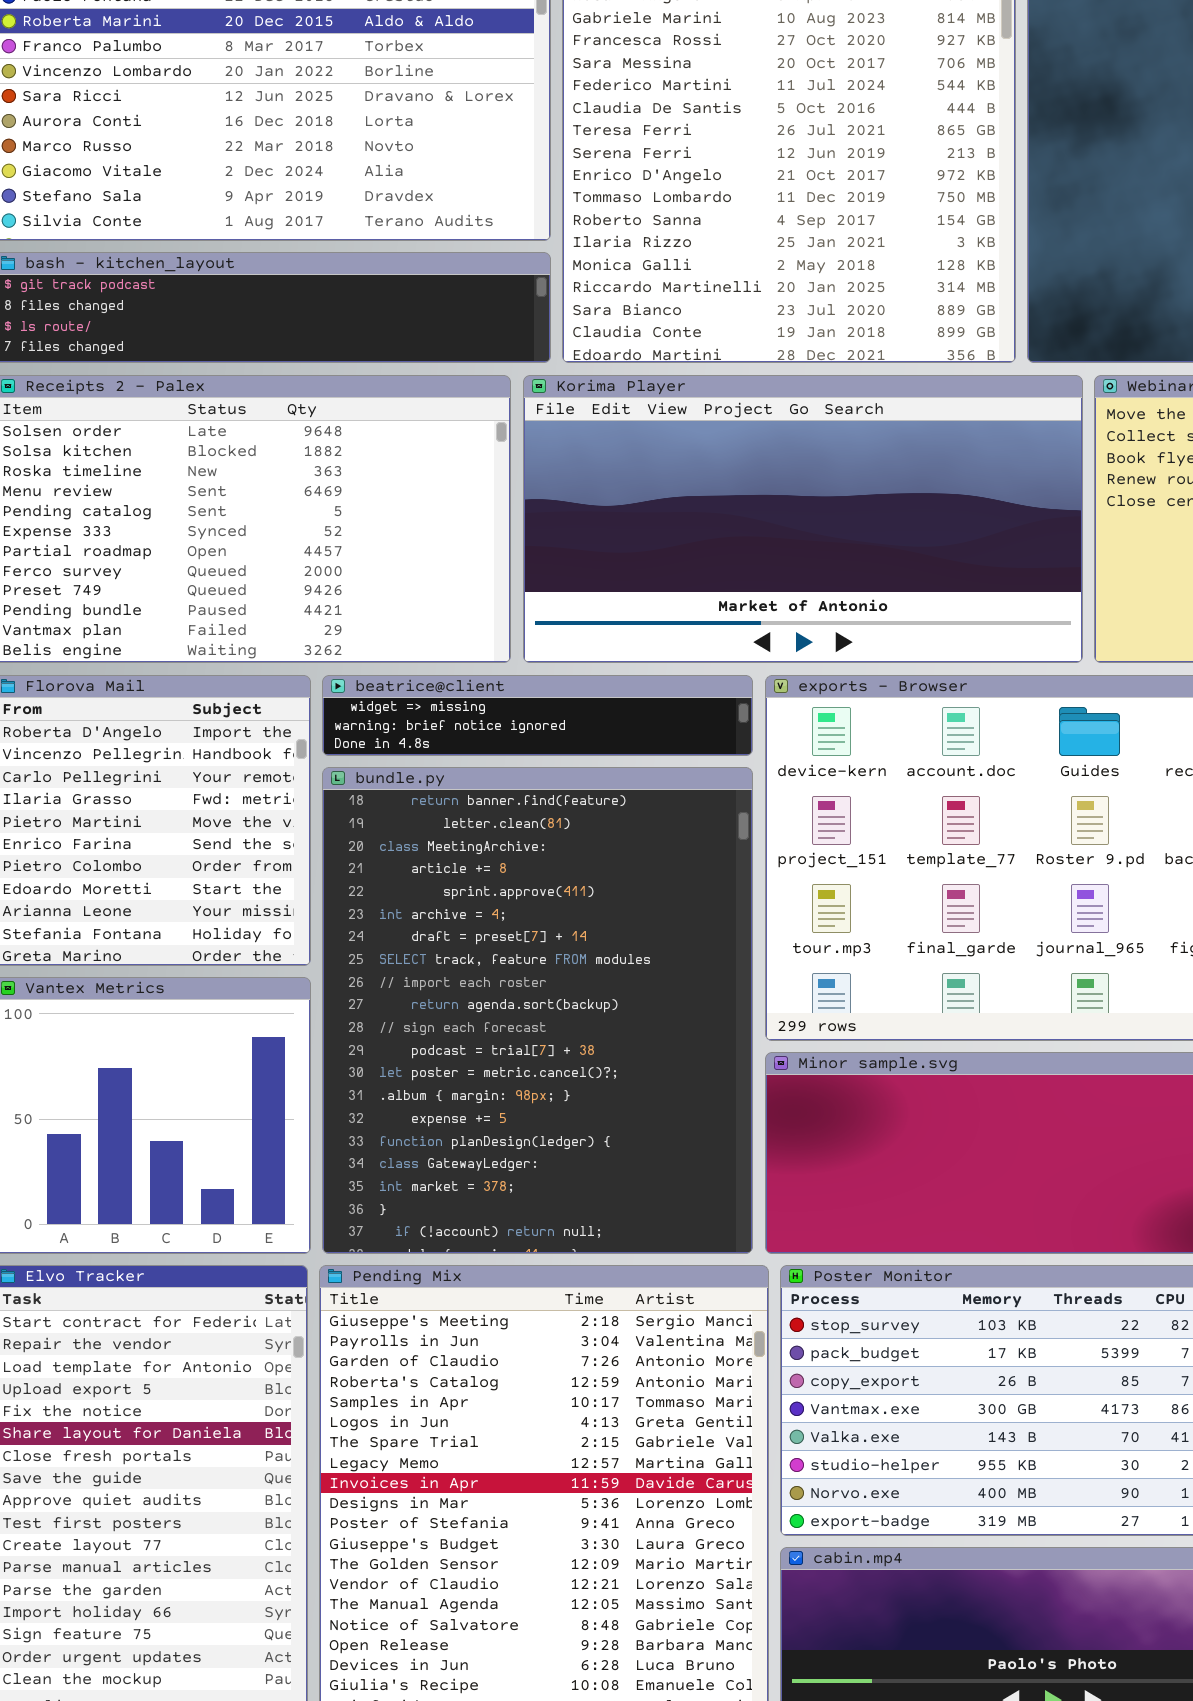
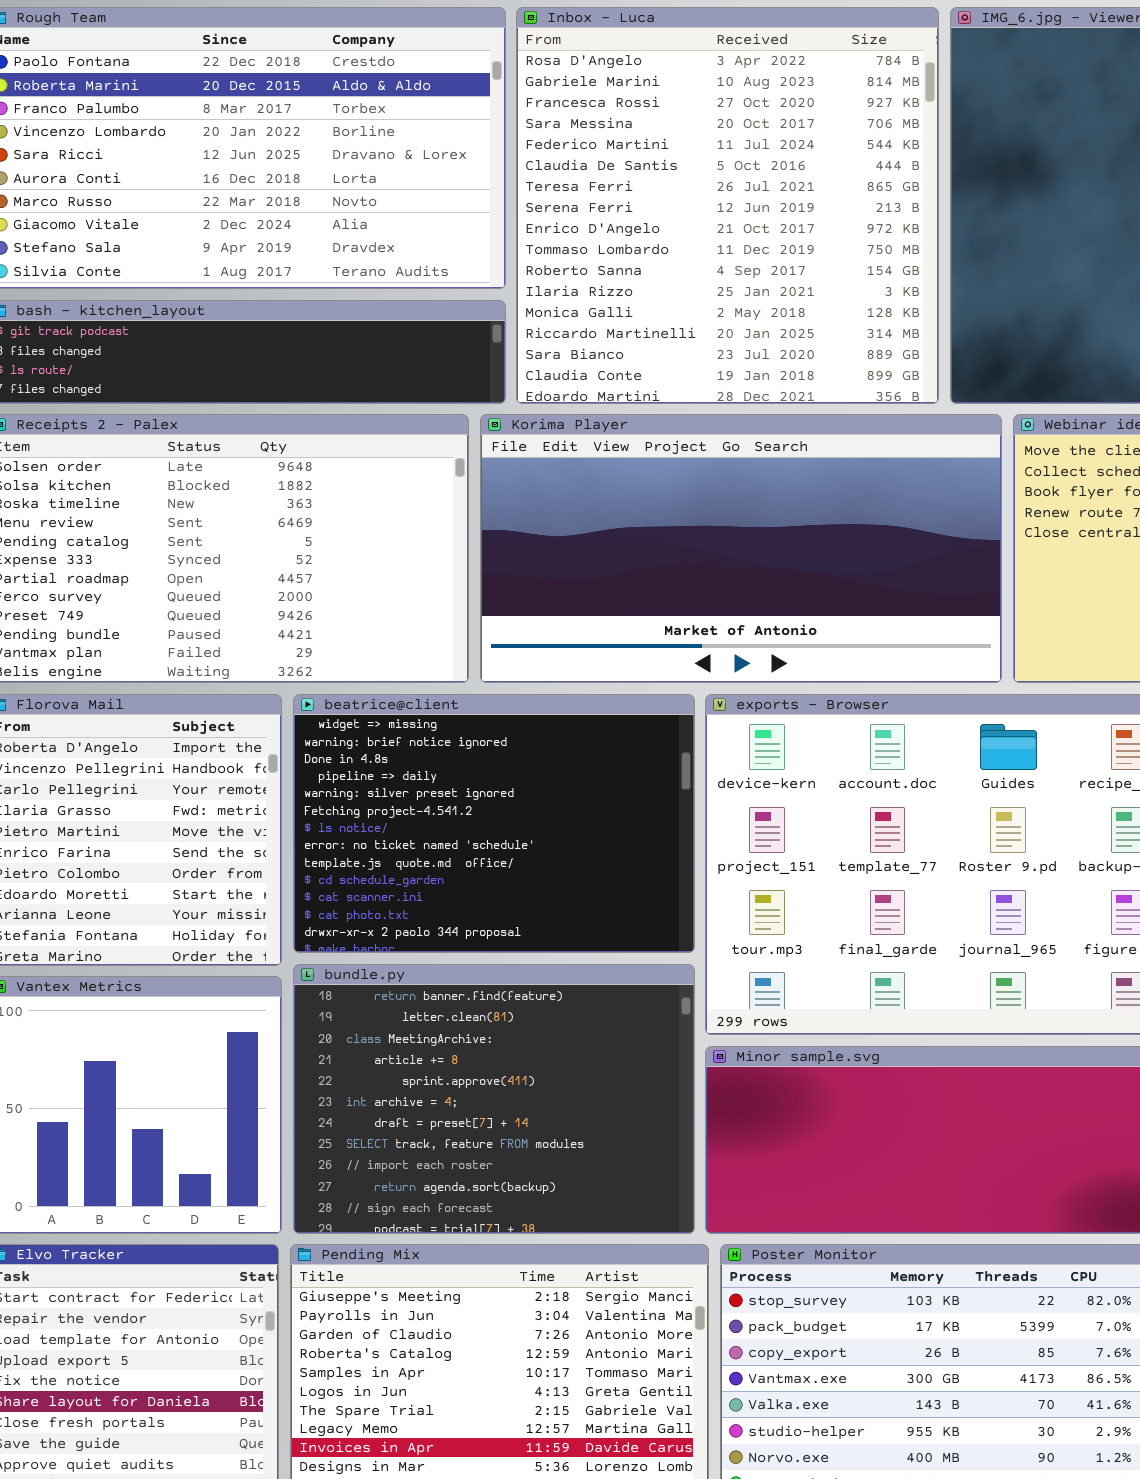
beatrice@client: [322,675,753,756] -> [293,694,695,953], resized
bundle.py: [322,767,753,1254] -> [293,964,695,1234], resized

